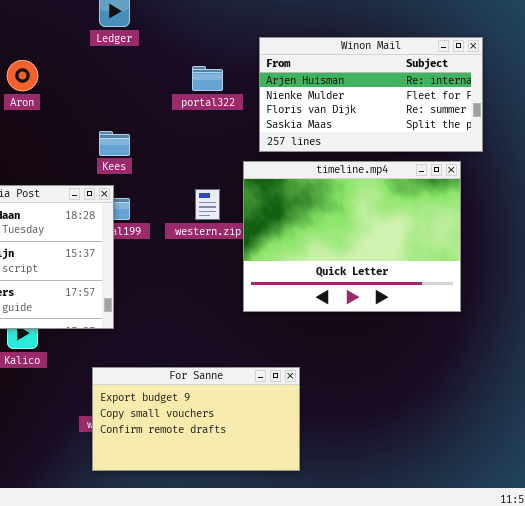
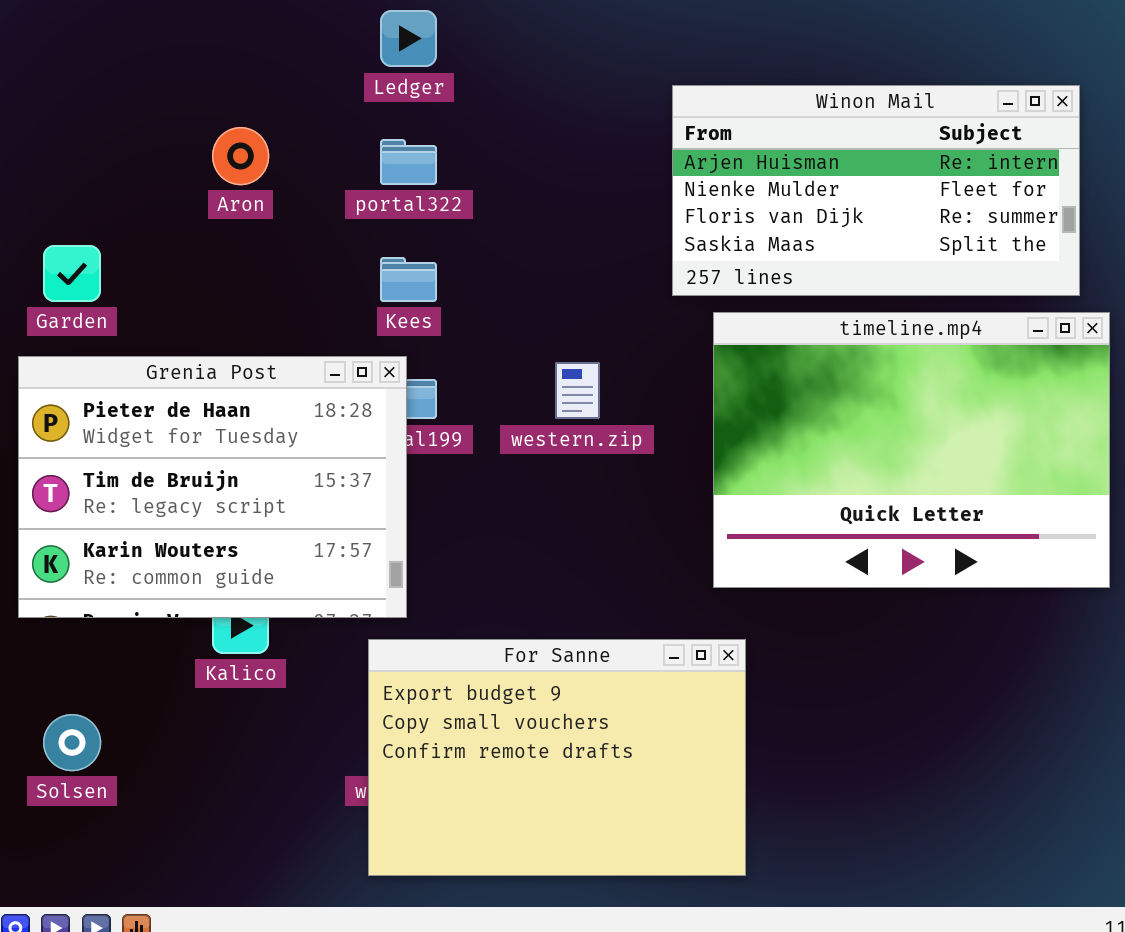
portal322: [192,66,223,91] -> [380,139,437,185], moved
timeline.mp4: [243,161,461,312] -> [713,312,1110,588], moved
For Sanne: [92,367,300,471] -> [368,639,746,876], resized

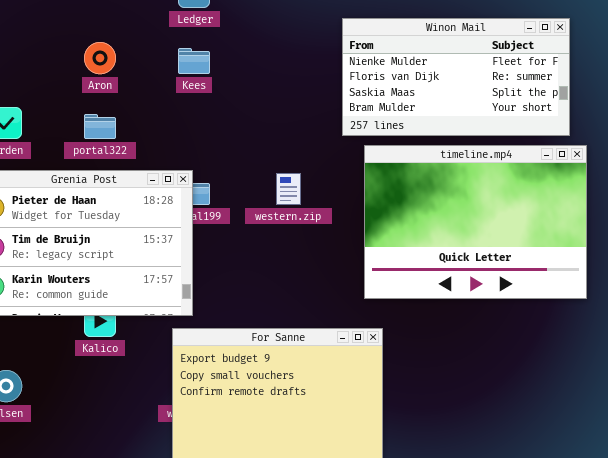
Winon Mail: [672,85,1080,296] -> [342,18,570,136], scrolled down 1 row
portal322: [380,139,437,185] -> [84,114,116,139], moved
Kees: [380,257,437,302] -> [178,48,210,74], moved

